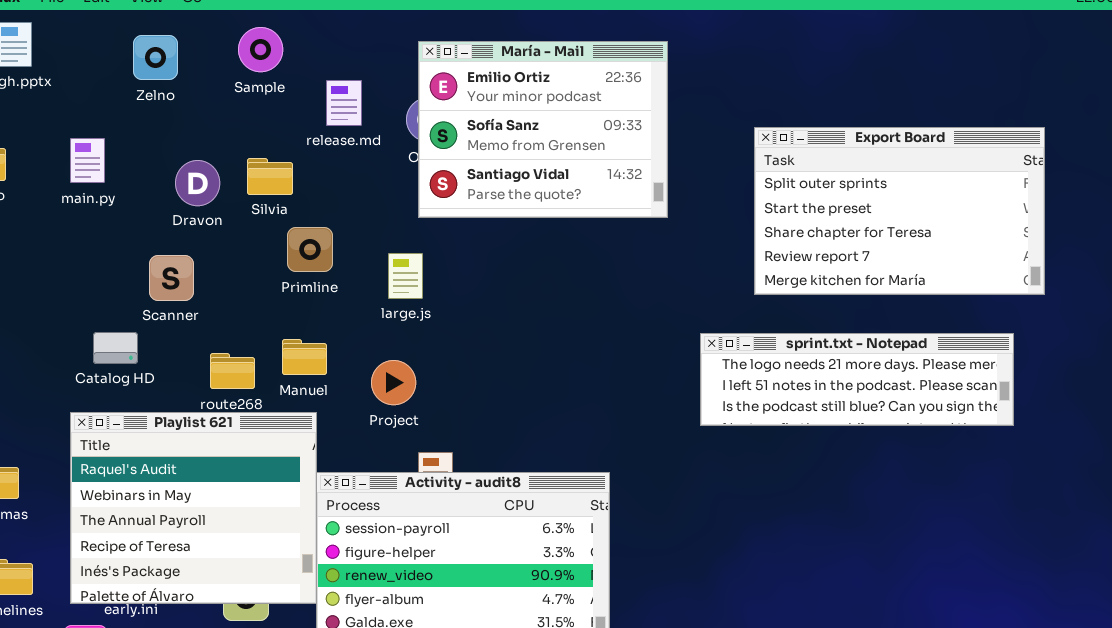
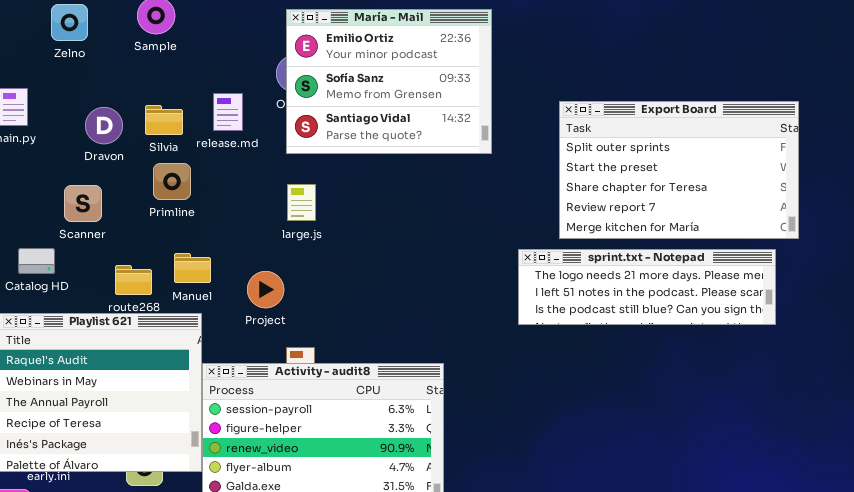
release.md: [326,80,362,126] -> [213,93,243,131], moved
Export Board: [754,127,1045,295] -> [559,101,799,239], moved
Primline: [287,227,333,272] -> [153,163,191,200], moved
large.js: [388,253,423,299] -> [287,184,316,221], moved

